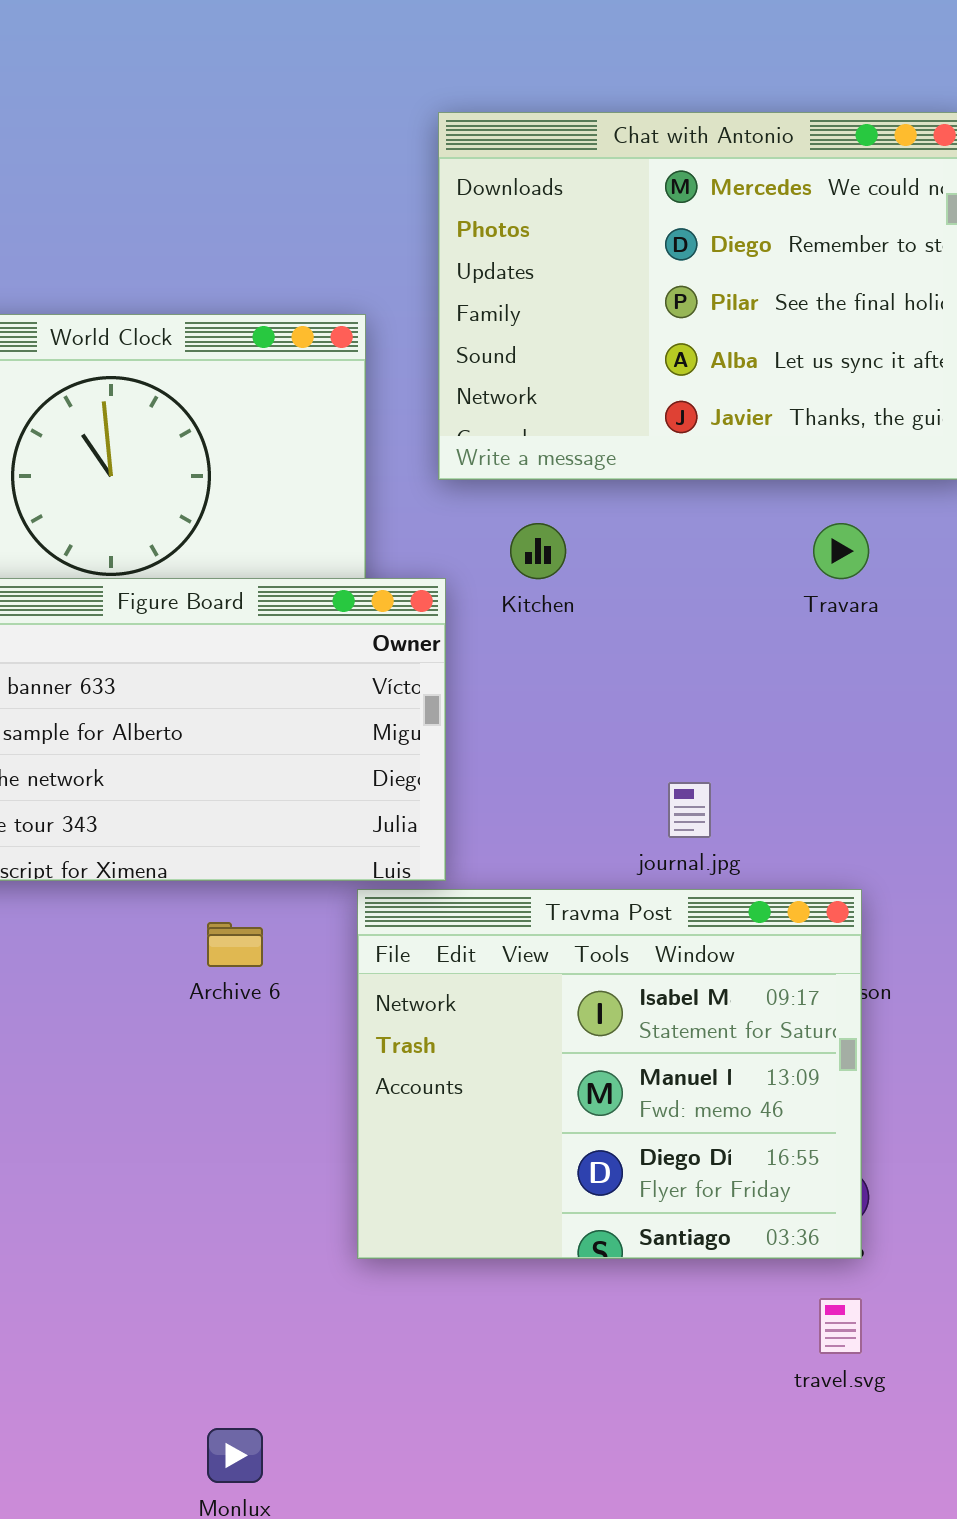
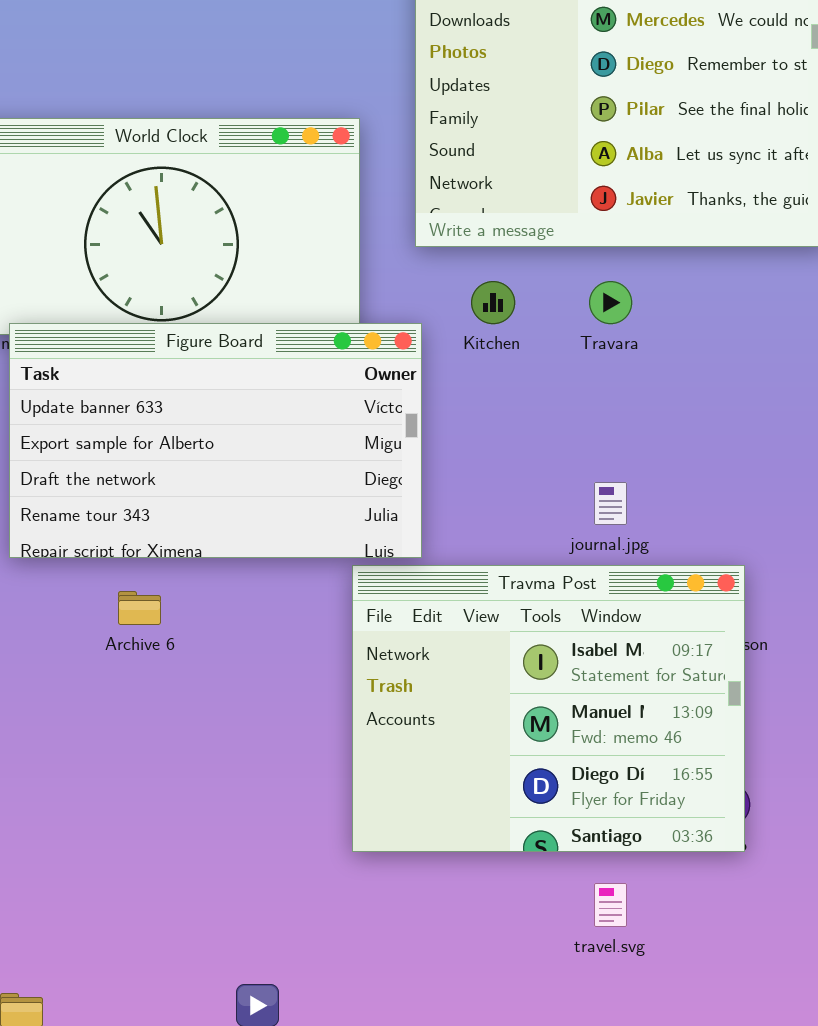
Travara: [813,523,869,579] -> [589,281,632,324], moved
Archive 6: [207,922,263,967] -> [118,591,161,625], moved
travel.svg: [819,1298,862,1354] -> [594,883,627,927], moved

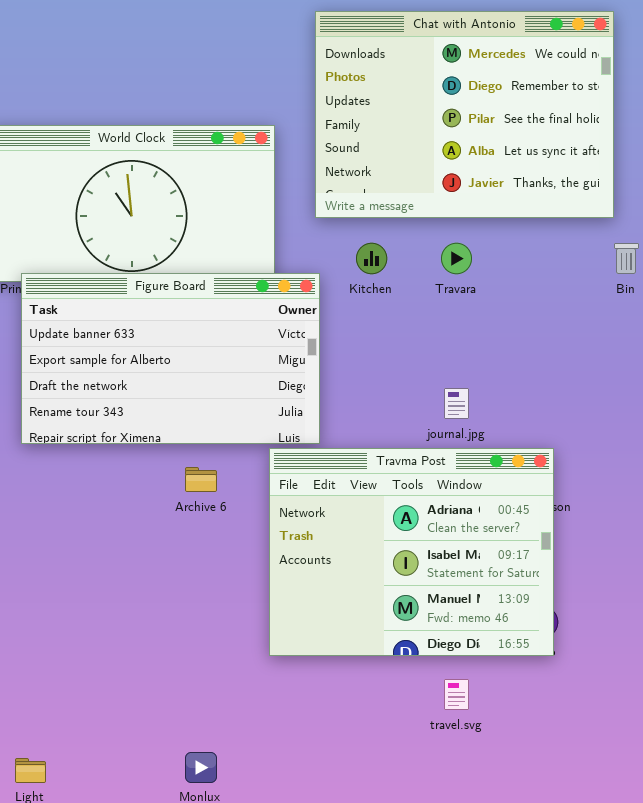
Travma Post: [352,565,745,852] -> [269,448,554,656], scrolled up 1 row
Archive 6: [118,591,161,625] -> [185,467,217,492], moved

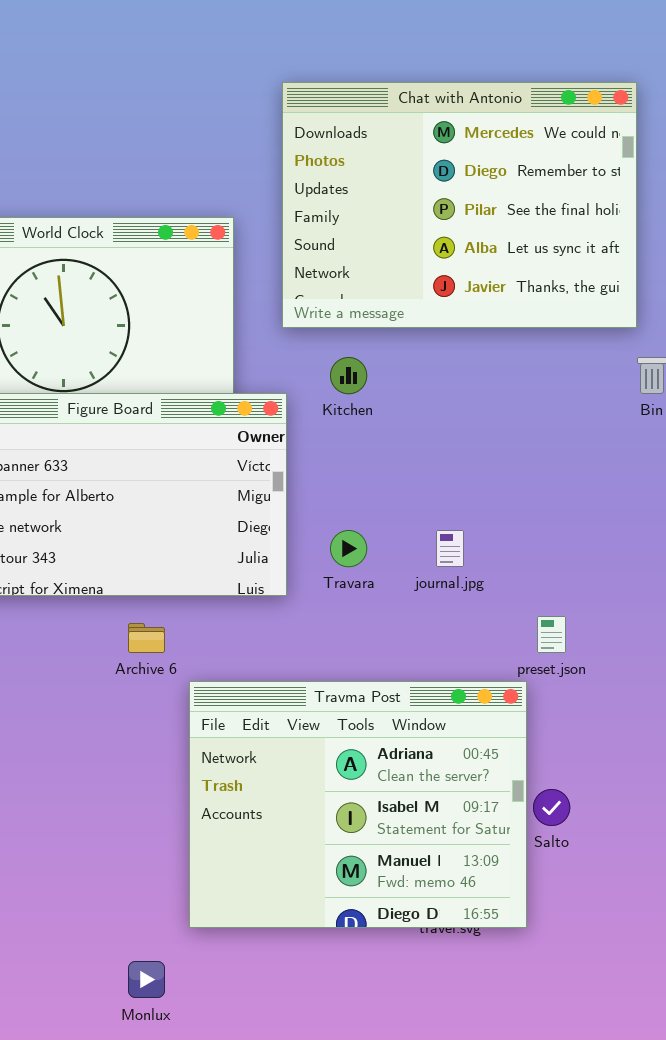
Travara: [441,243,472,274] -> [330,530,367,567], moved
Travma Post: [269,448,554,656] -> [189,681,527,928], moved

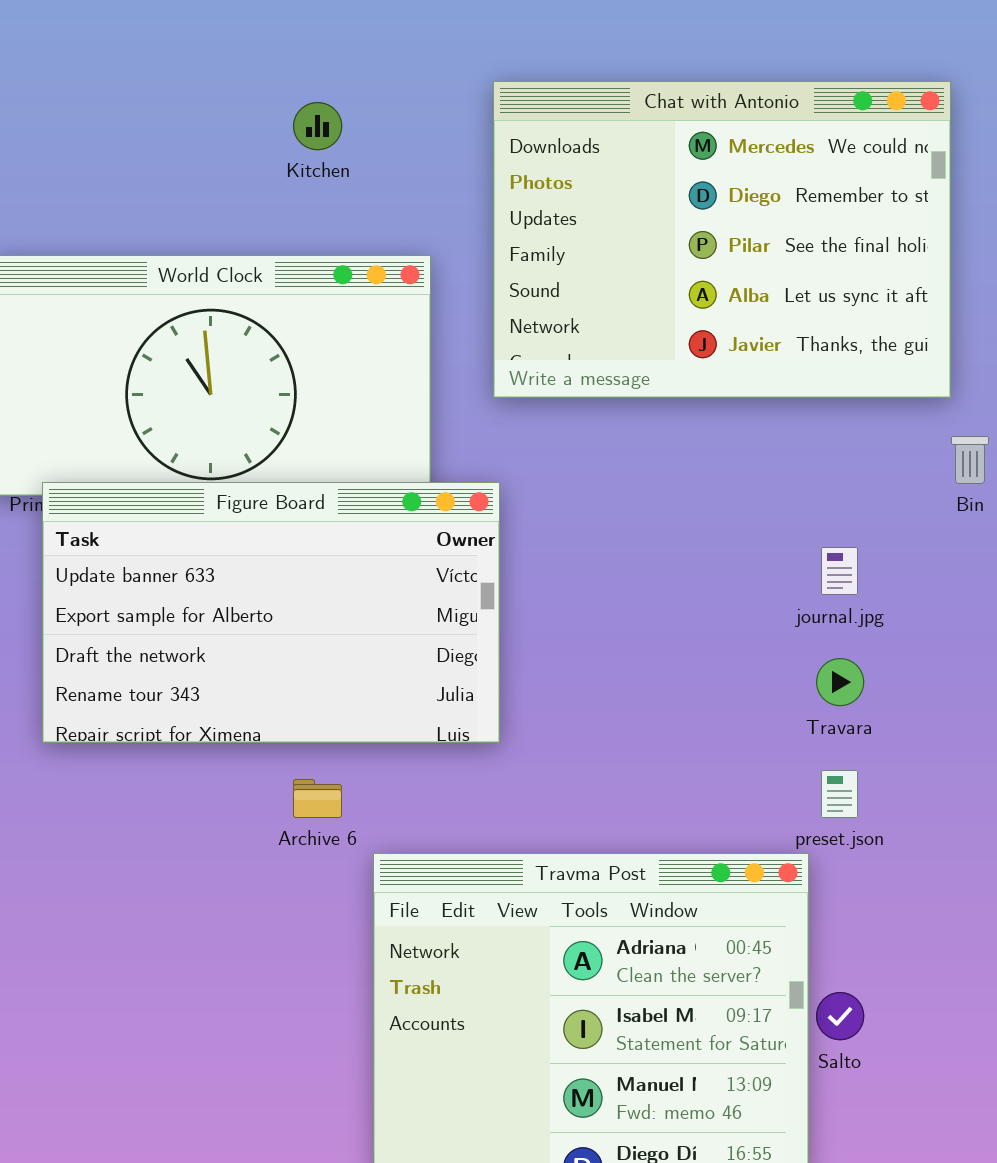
Kitchen: [330,357,367,394] -> [293,102,342,150], moved
Travara: [330,530,367,567] -> [816,658,864,706], moved
journal.jpg: [436,530,464,567] -> [821,547,858,595], moved

